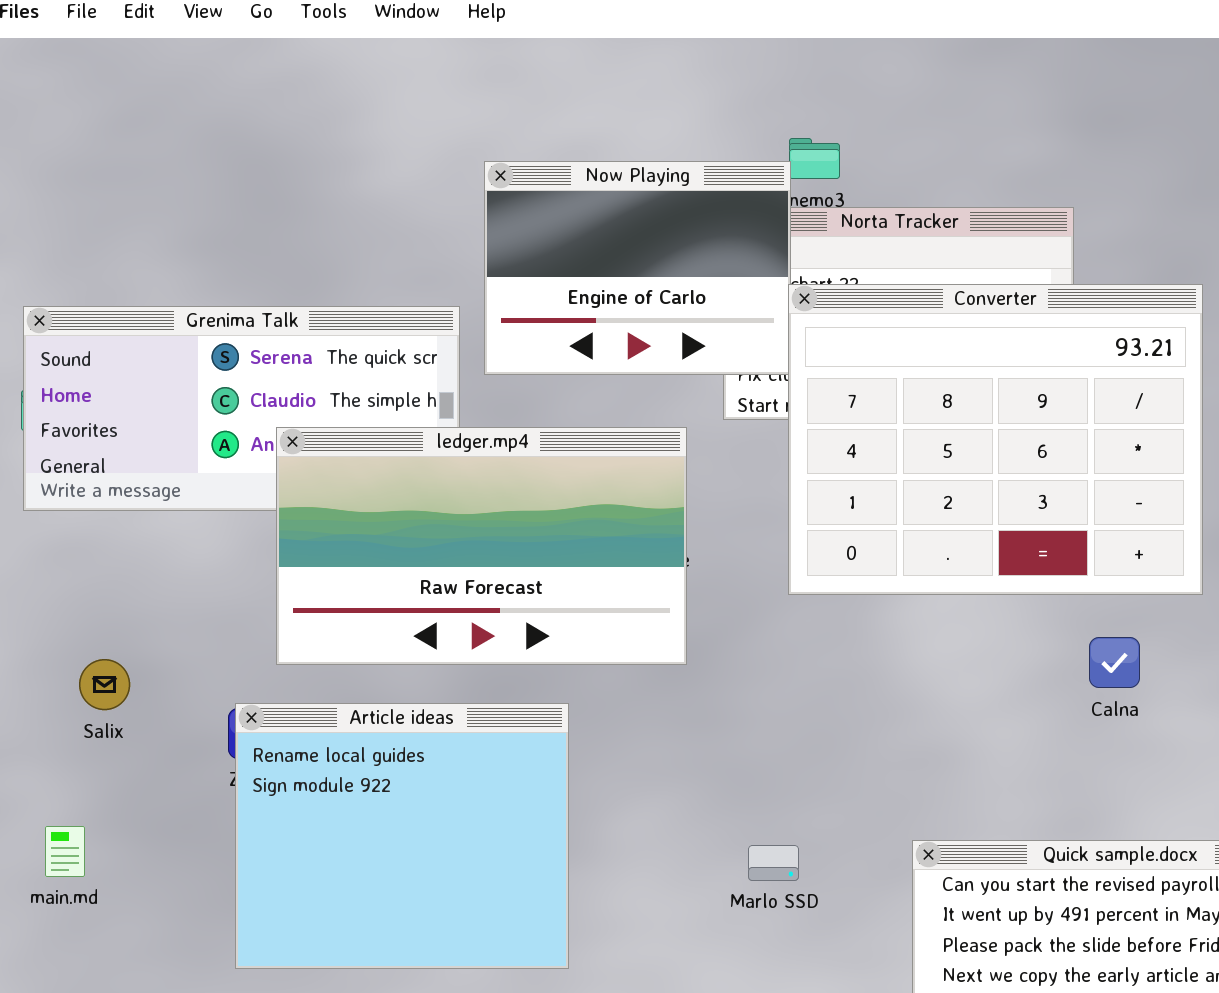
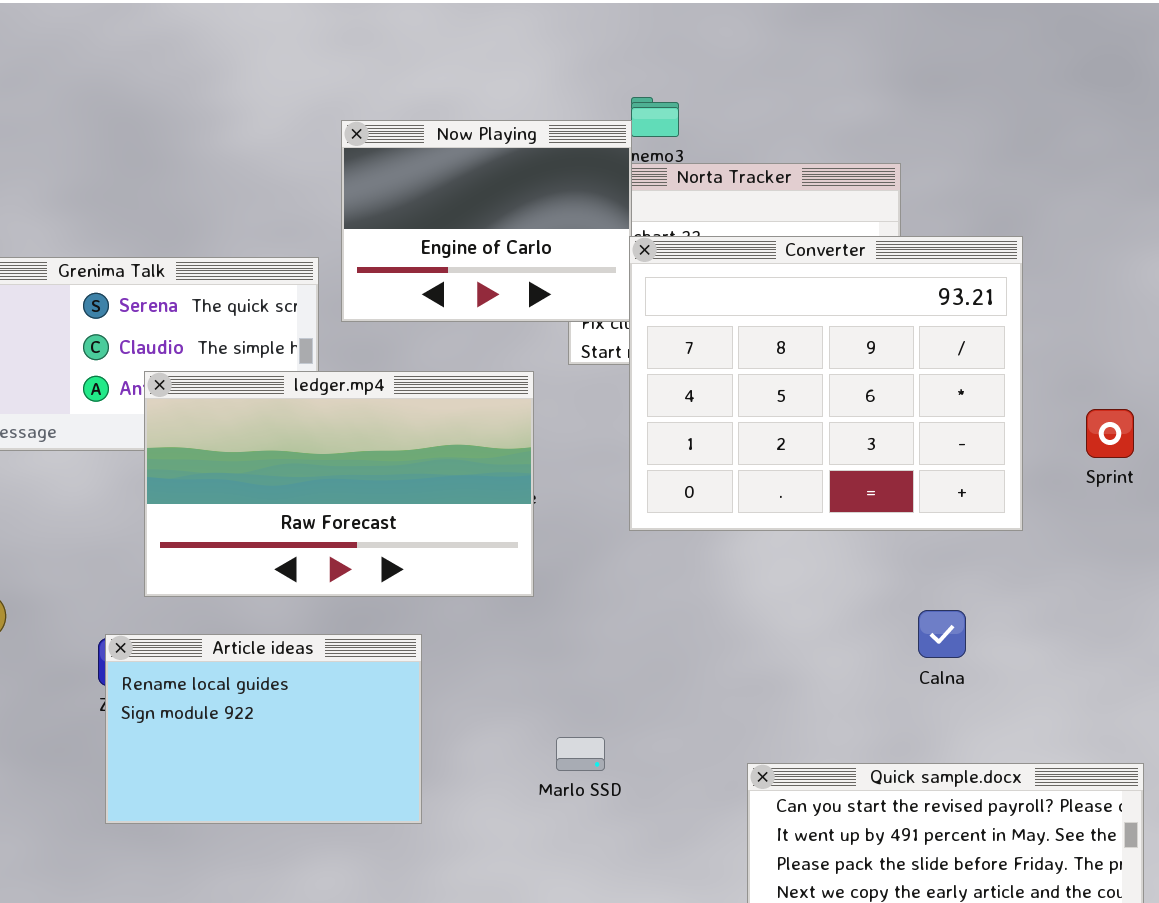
Calna: [1089,637,1140,688] -> [918,610,966,658], moved
Article ideas: [235,703,569,969] -> [105,634,422,824], resized
Marlo SSD: [748,845,799,881] -> [556,737,605,771], moved

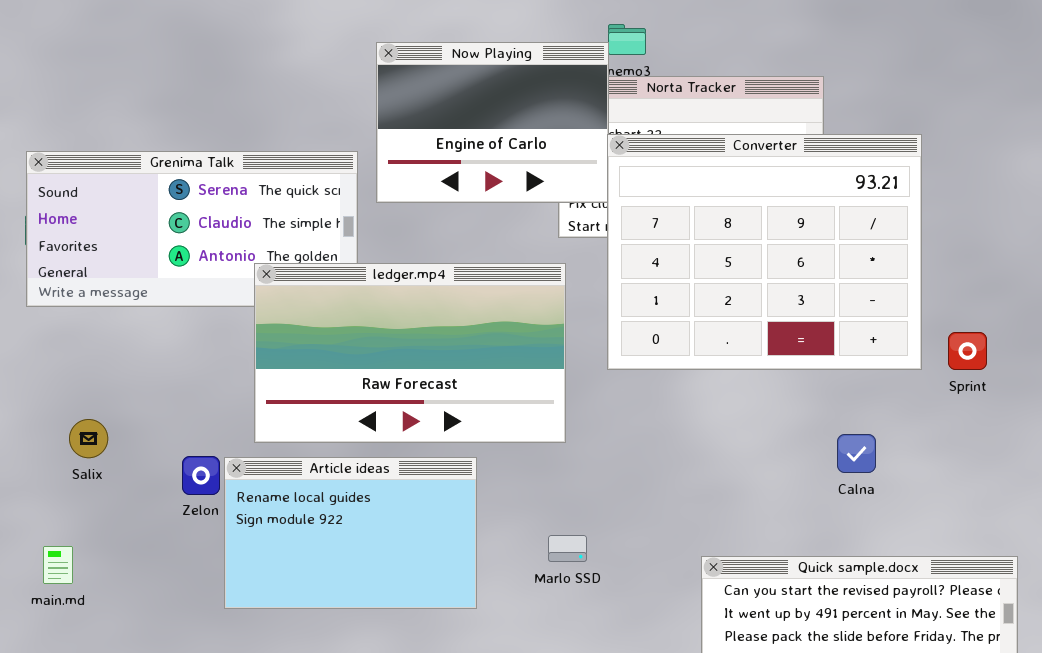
ledger.mp4: [144,371,534,597] -> [254,263,566,443], moved
Sprint: [1086,409,1134,458] -> [948,332,987,370], moved
Article ideas: [105,634,422,824] -> [224,457,477,609], moved

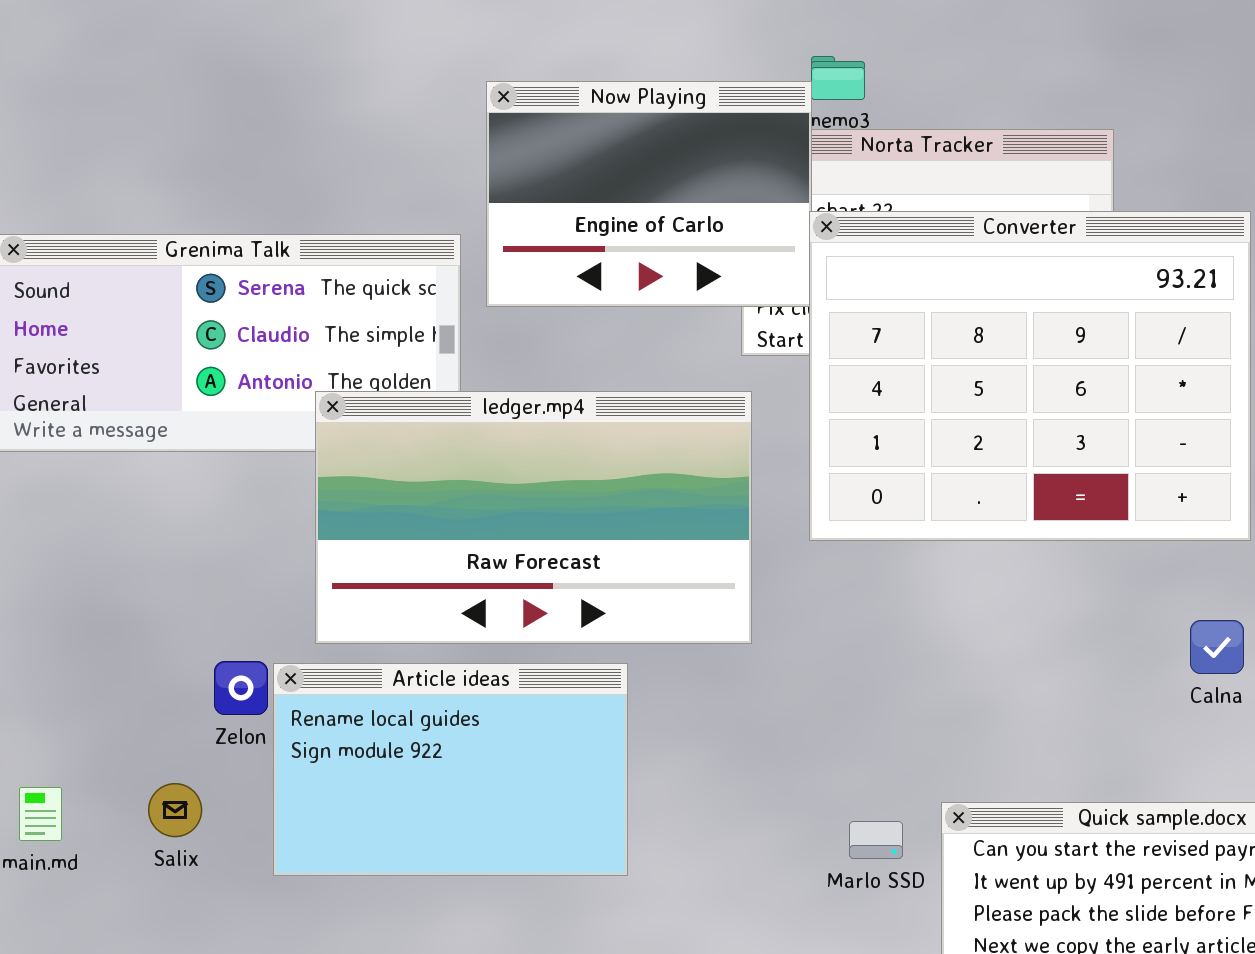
Salix: [69,419,108,458] -> [148,783,202,837], moved
Calna: [837,434,876,473] -> [1190,620,1244,674], moved
Marlo SSD: [548,535,587,562] -> [849,821,903,859], moved

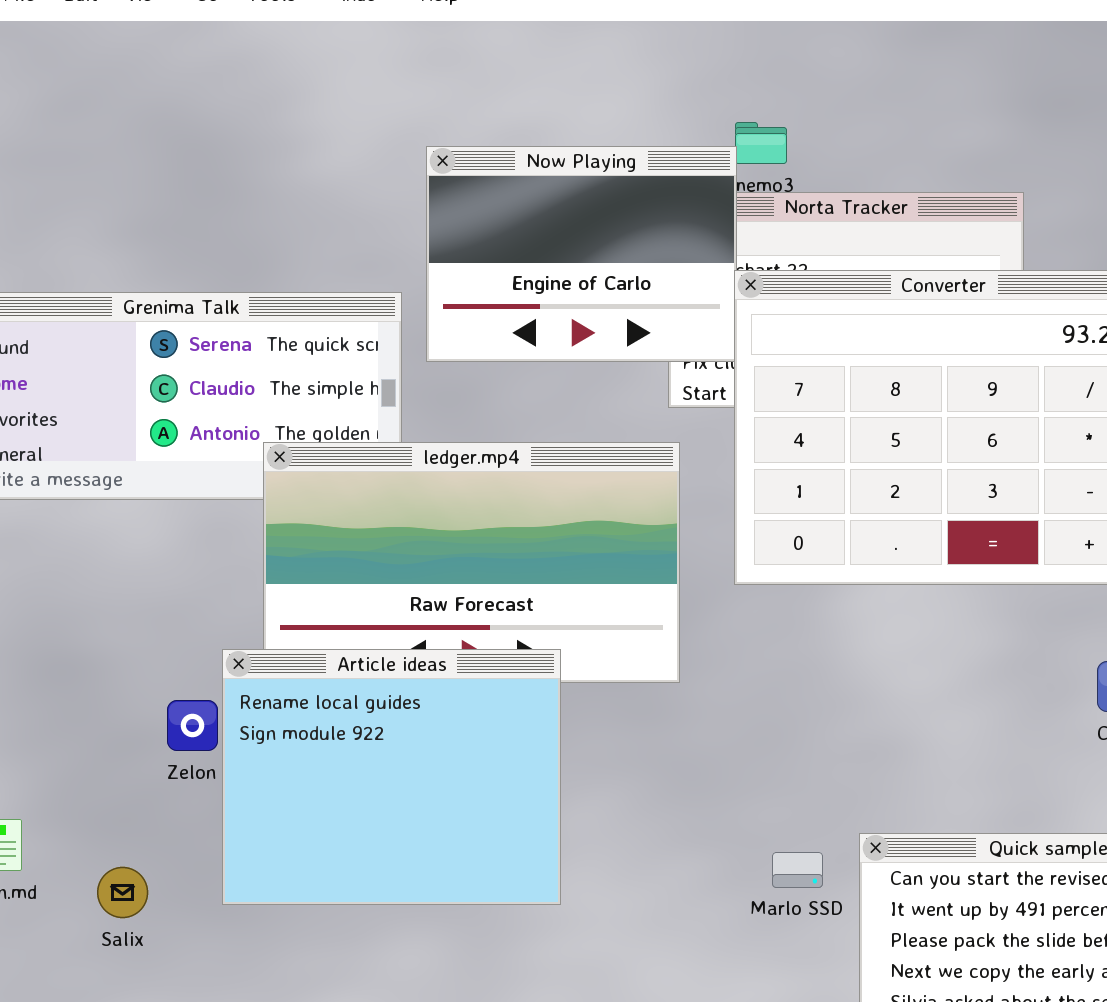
Article ideas: [273,663,628,876] -> [222,649,561,905], resized
Salix: [148,783,202,837] -> [97,867,148,918], moved

